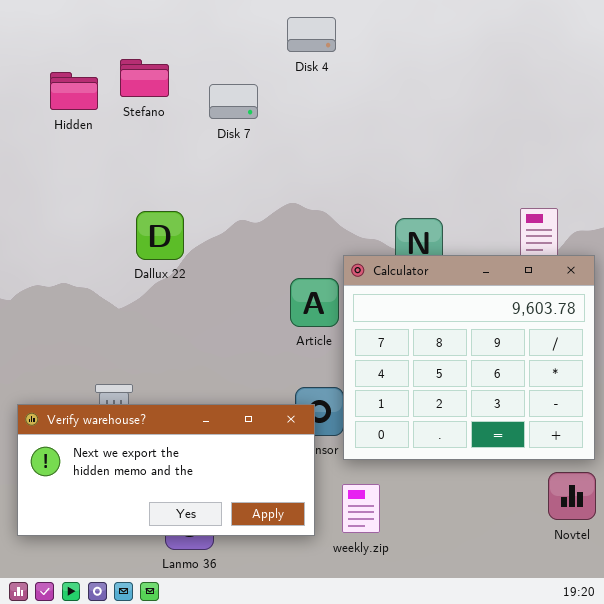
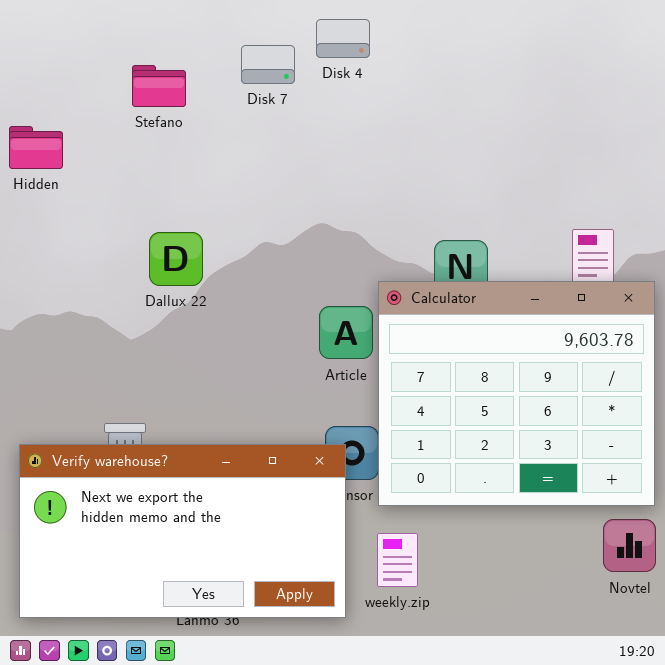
Hidden: [50,72,98,110] -> [9,126,63,169], moved
Disk 7: [209,84,258,119] -> [241,45,295,84], moved
Verify warehouse?: [17,404,315,536] -> [19,444,346,618], resized

